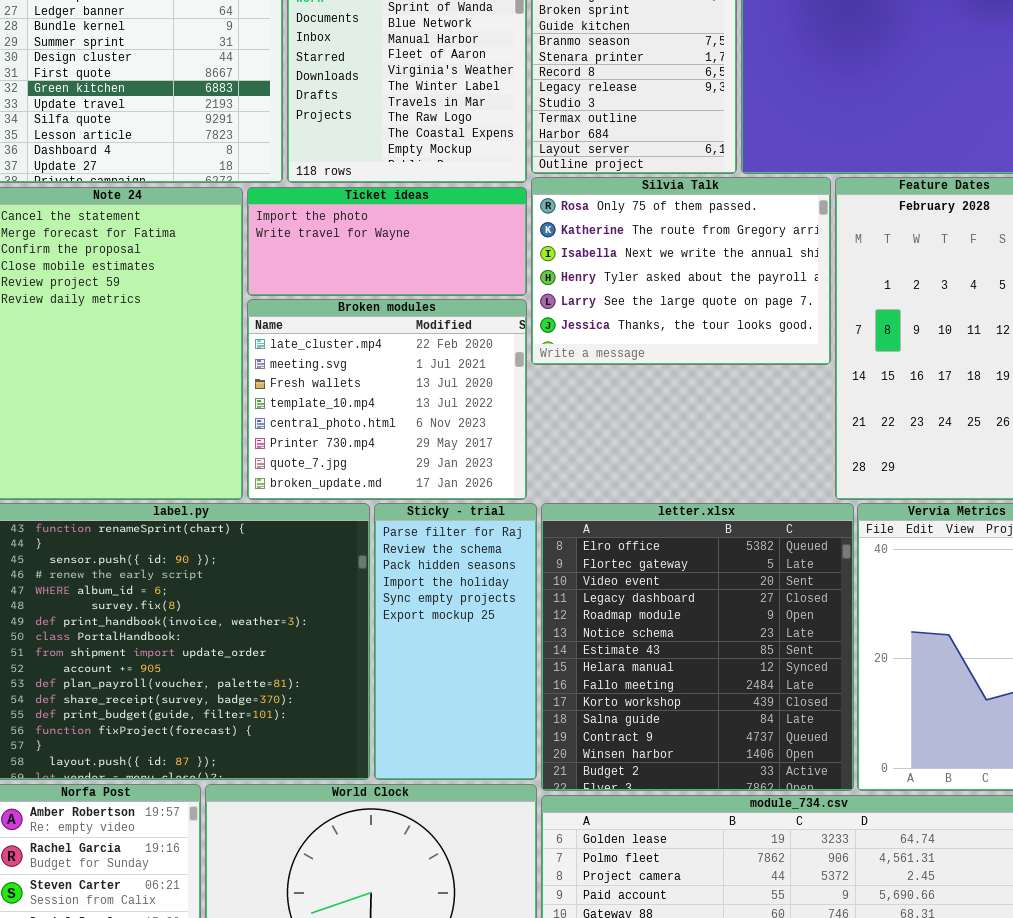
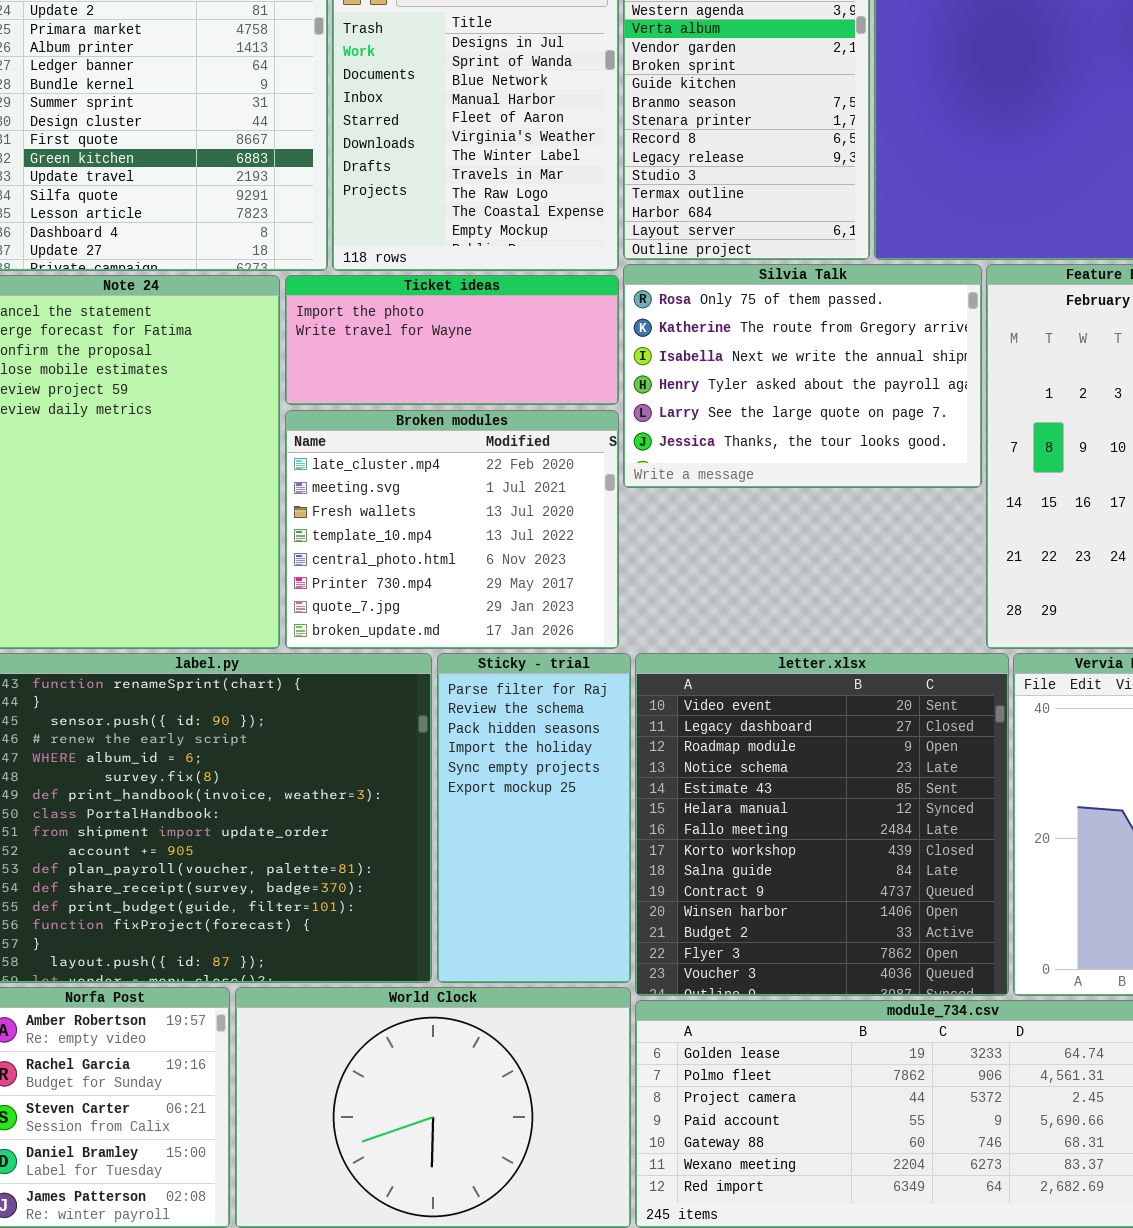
letter.xlsx: [541,503,854,791] -> [635,653,1009,996], scrolled down 2 rows

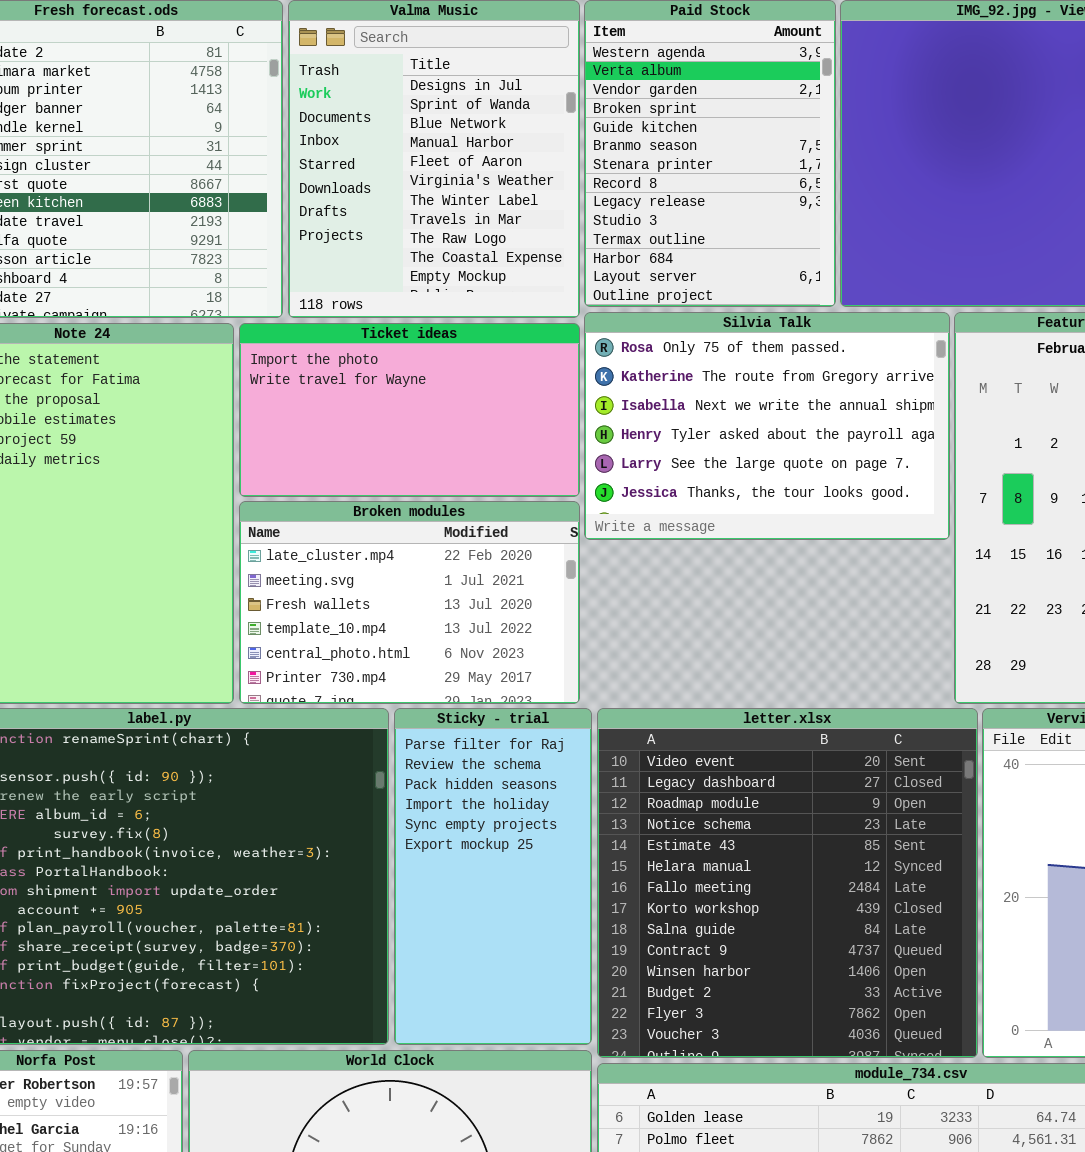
Ticket ideas: [285,275,619,405] -> [239,323,580,497], resized
Broken modules: [285,410,619,649] -> [239,501,580,704], resized

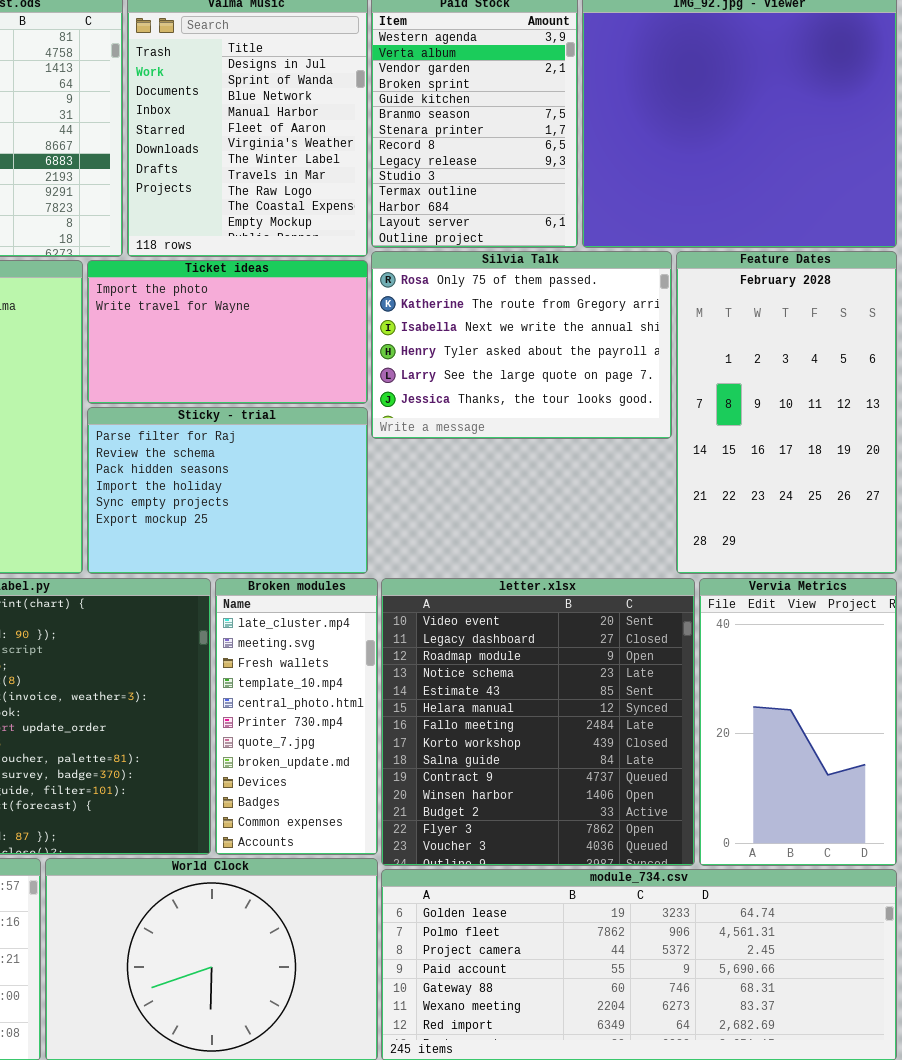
Broken modules: [239,501,580,704] -> [215,578,378,855], moved, resized
Sticky - trial: [394,708,592,1045] -> [87,407,368,574], moved, resized

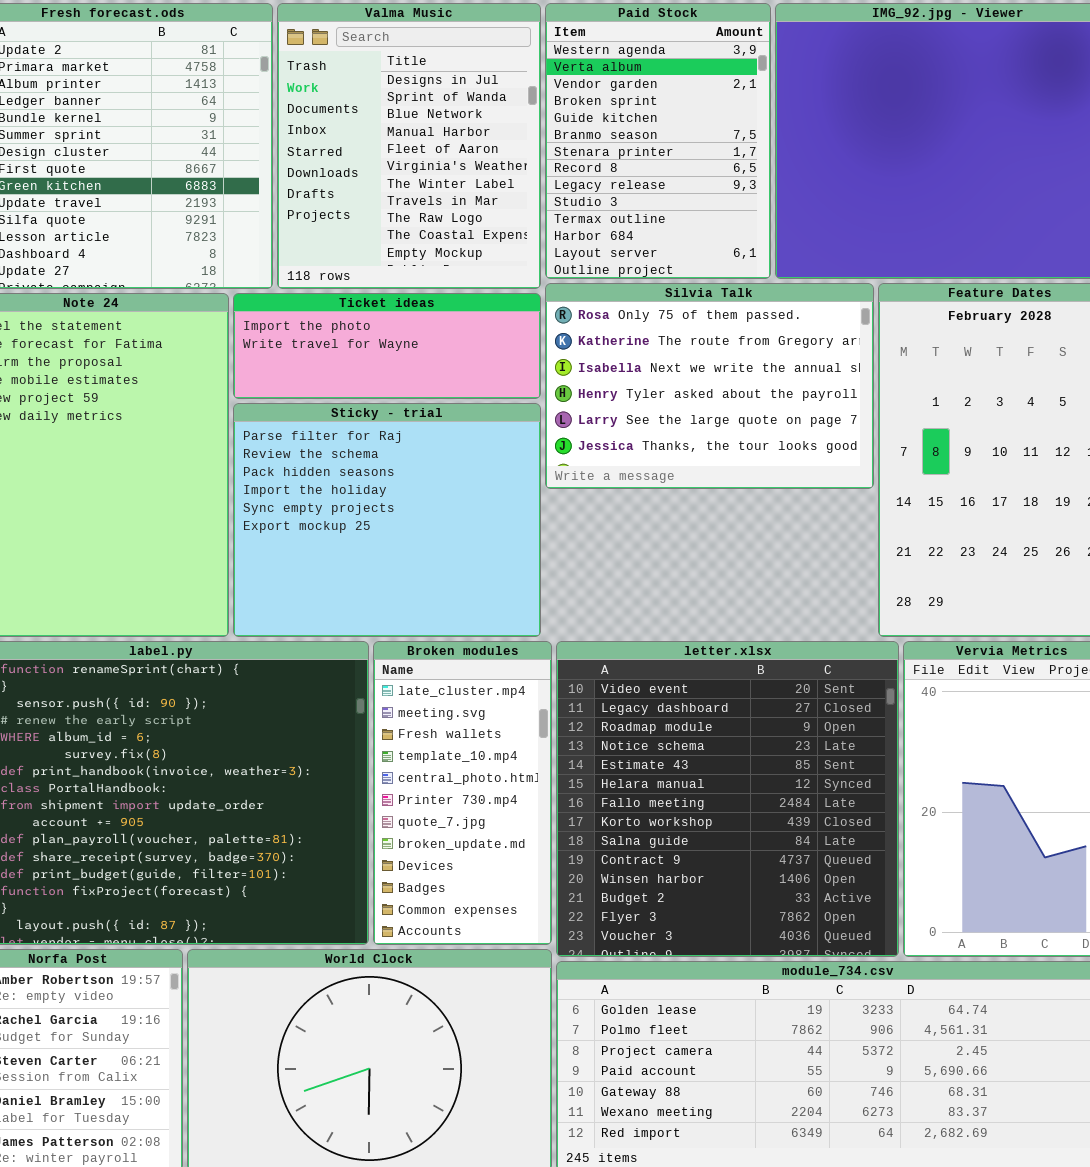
Ticket ideas: [87,260,368,404] -> [233,293,541,399], resized
Sticky - trial: [87,407,368,574] -> [233,403,541,637], resized

